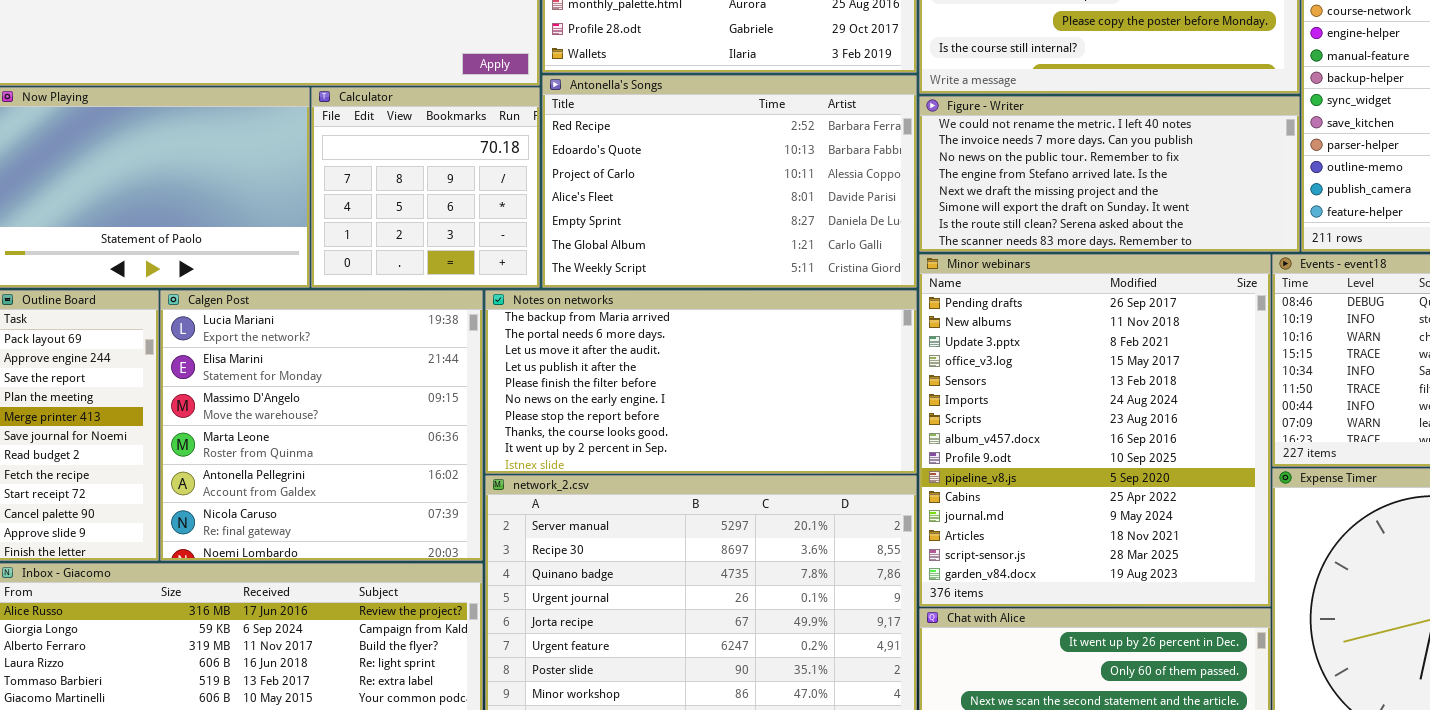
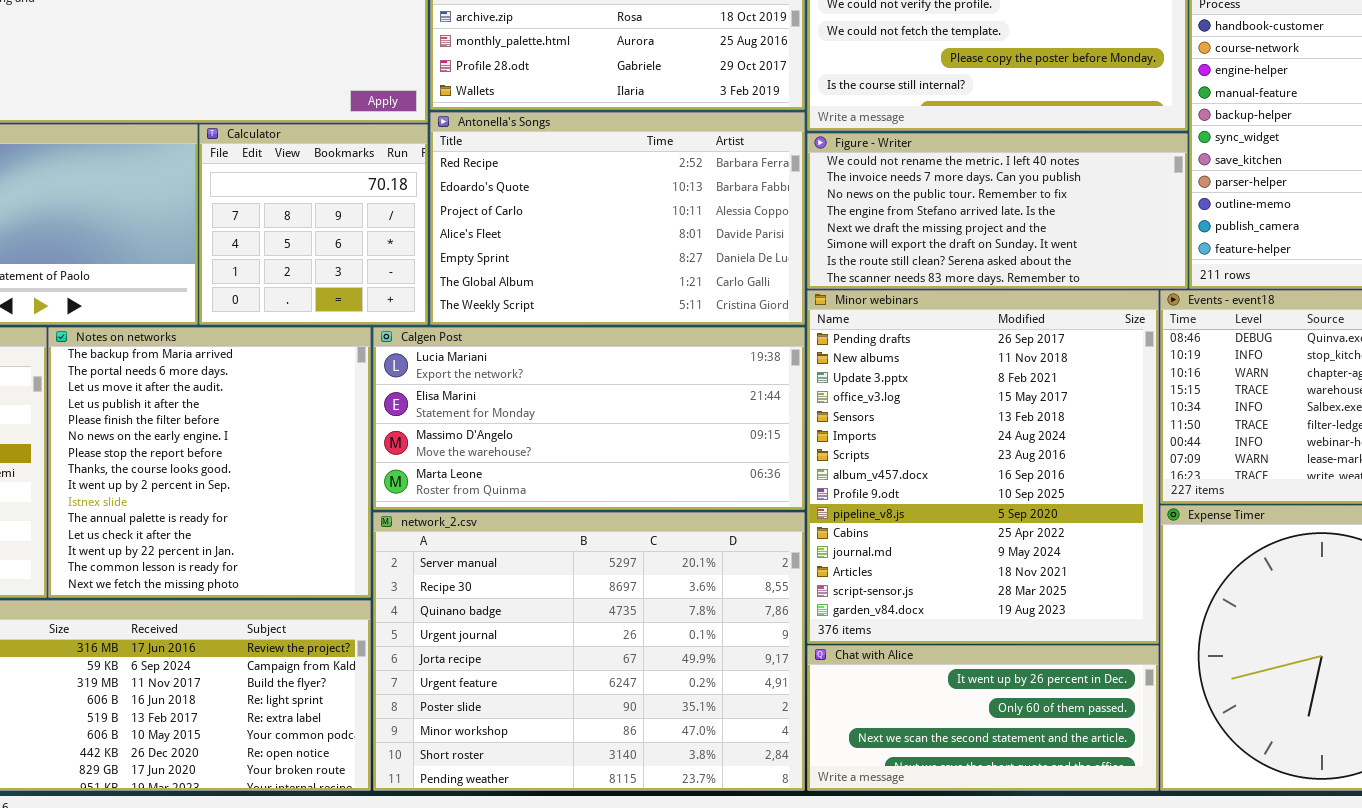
Calgen Post: [160,290,483,561] -> [373,327,805,510], moved, resized
Notes on networks: [485,290,917,474] -> [48,327,371,598], moved, resized

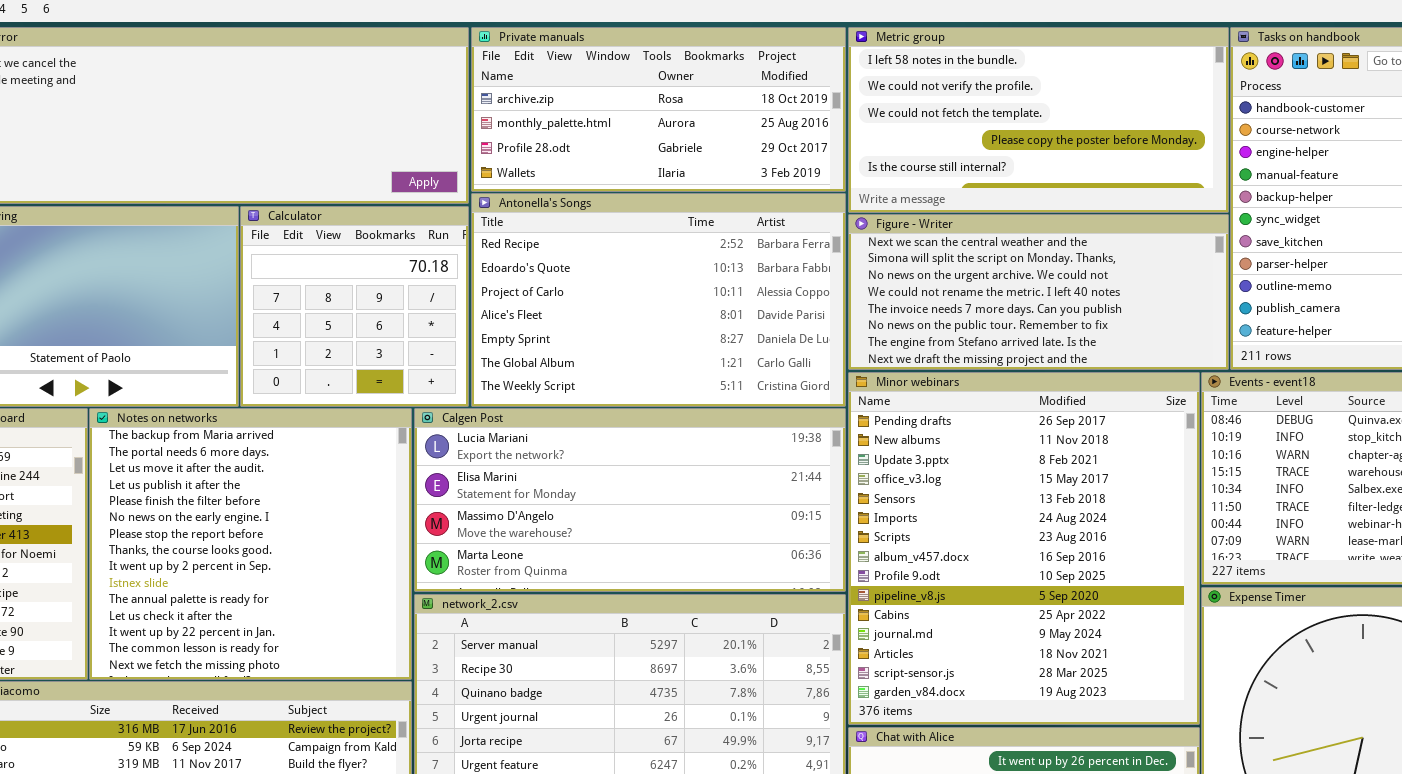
Figure - Writer: [807,133,1188,289] -> [848,214,1229,370], scrolled up 3 rows

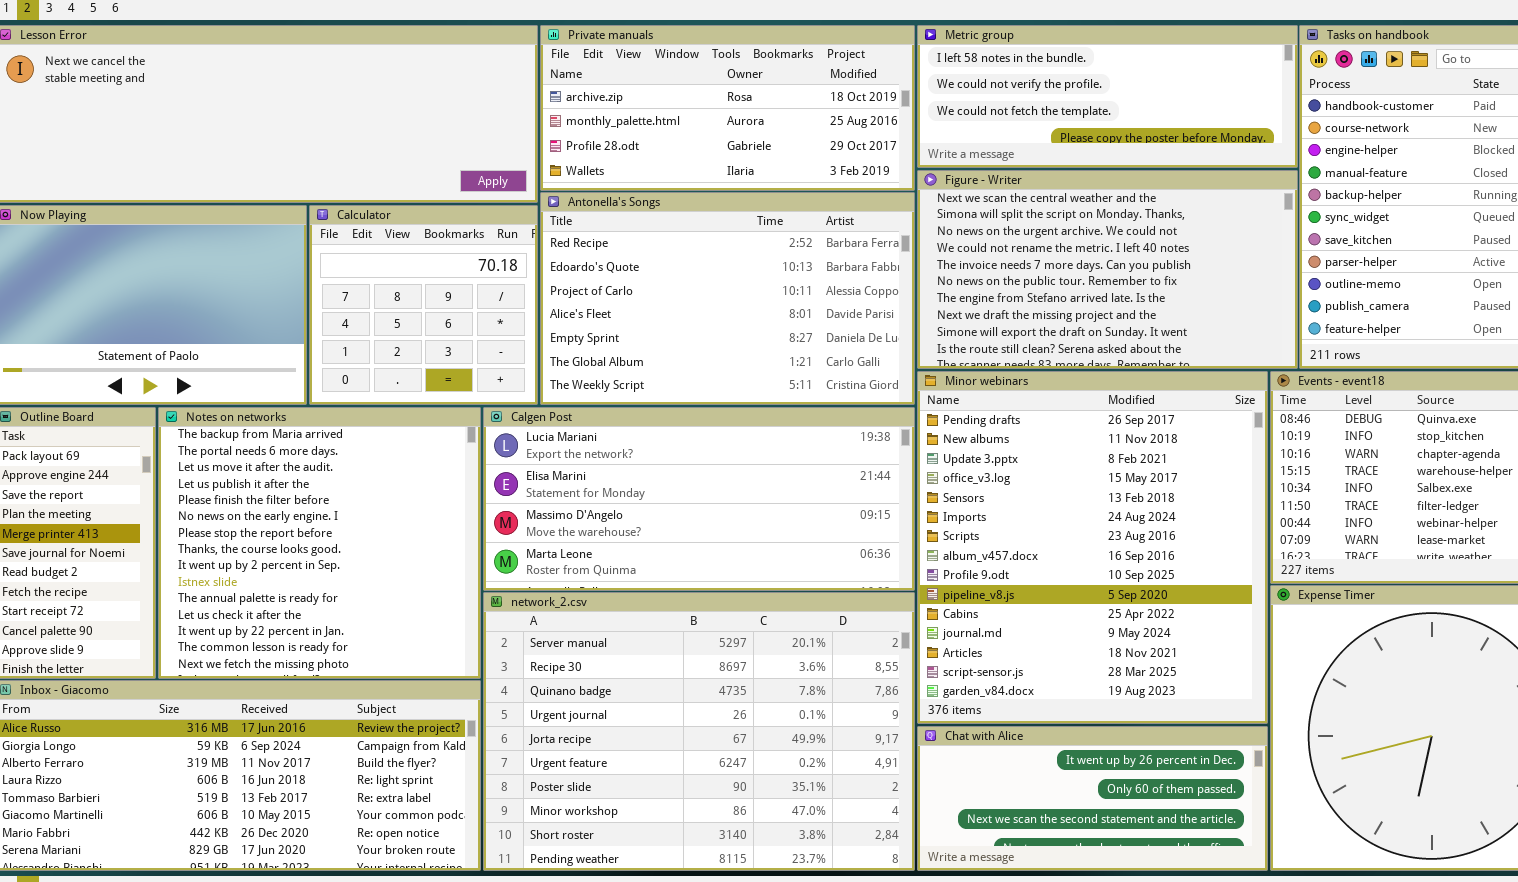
Metric group: [848,27,1229,213] -> [917,25,1298,168], resized
Figure - Writer: [848,214,1229,370] -> [917,170,1298,369], resized

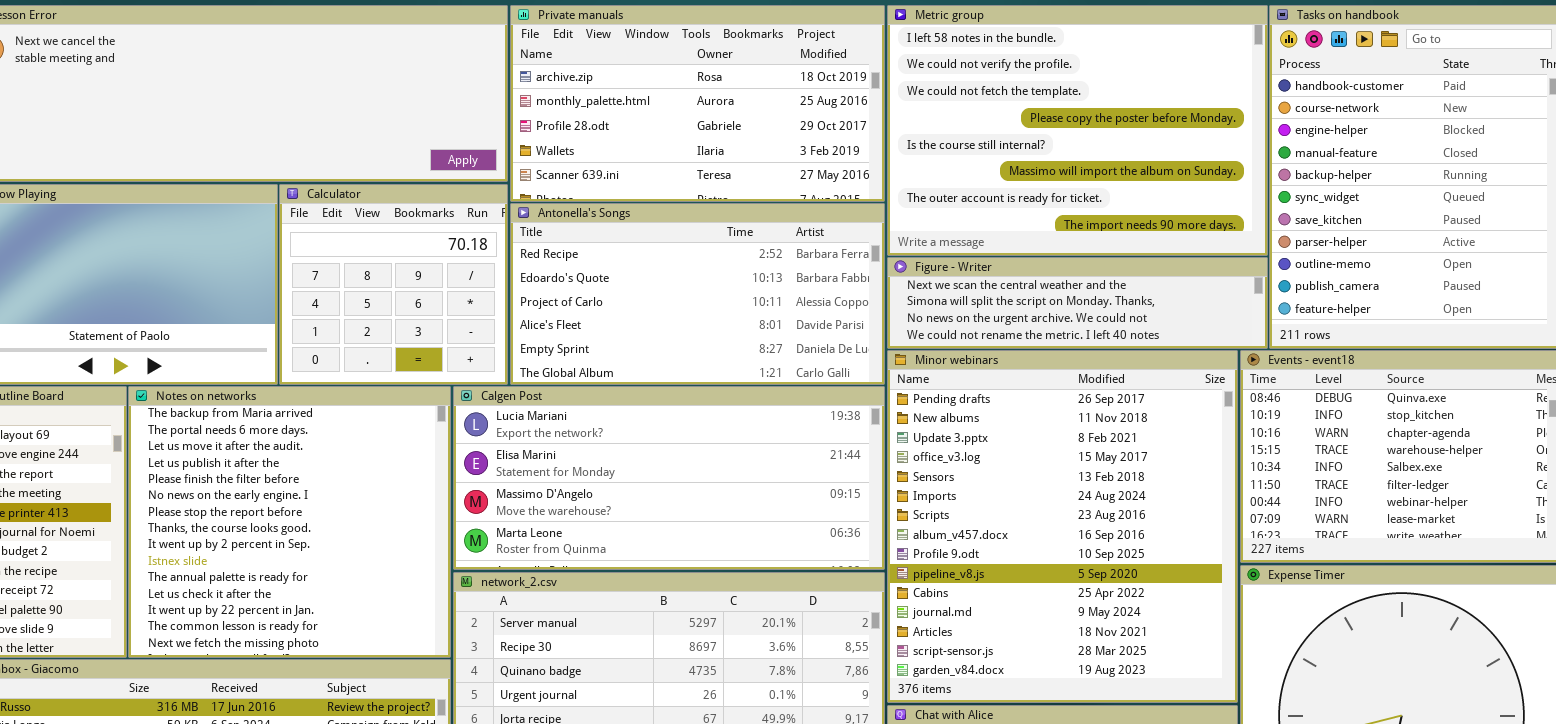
Private manuals: [540,25,915,191] -> [510,5,885,202], resized
Metric group: [917,25,1298,168] -> [887,5,1268,256], resized
Figure - Writer: [917,170,1298,369] -> [887,257,1268,349], resized
Antonella's Songs: [540,192,915,405] -> [510,203,885,385], resized

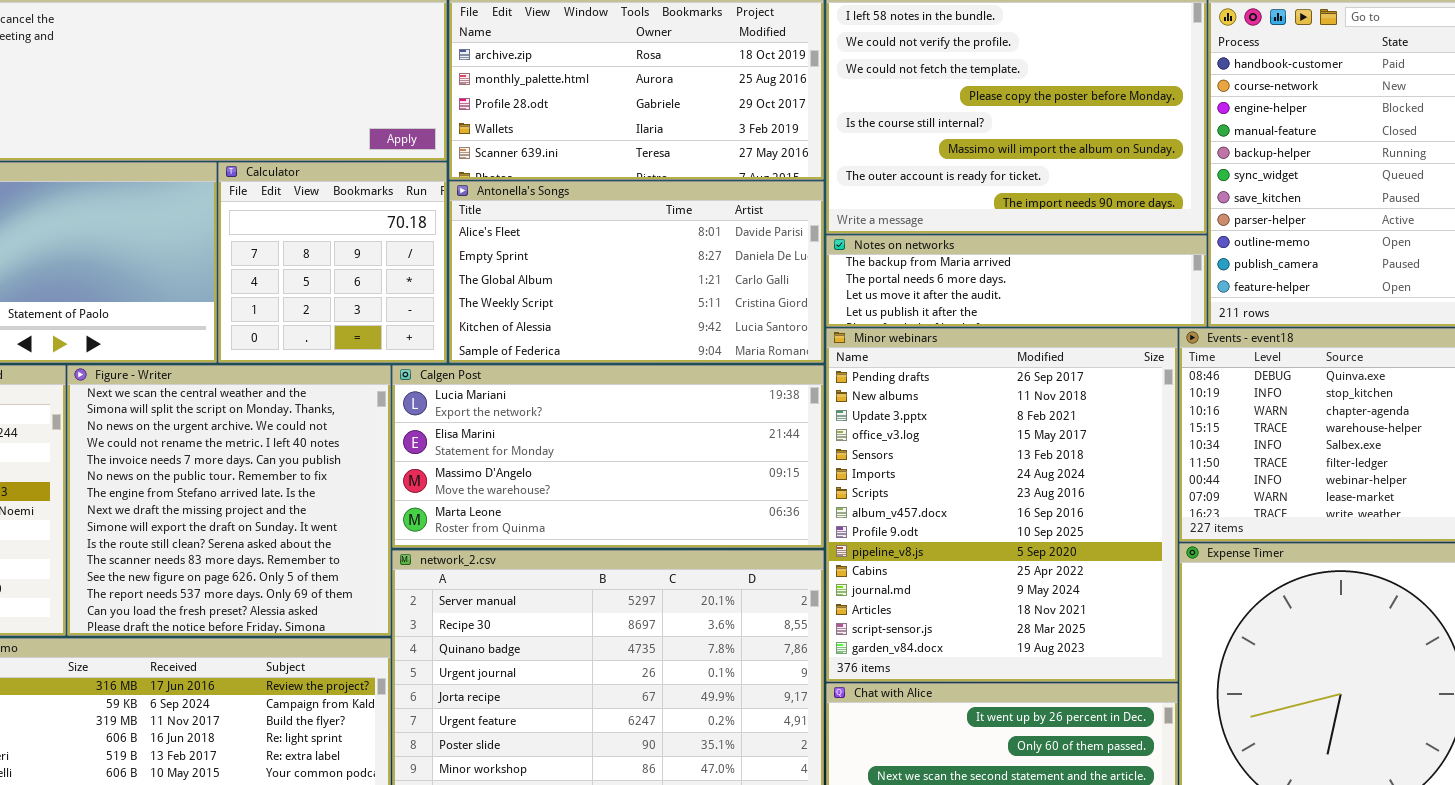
Antonella's Songs: [510,203,885,385] -> [449,181,824,363], scrolled down 3 rows
Figure - Writer: [887,257,1268,349] -> [67,365,391,636], moved, resized
Notes on networks: [128,386,451,658] -> [826,235,1207,327], moved, resized

